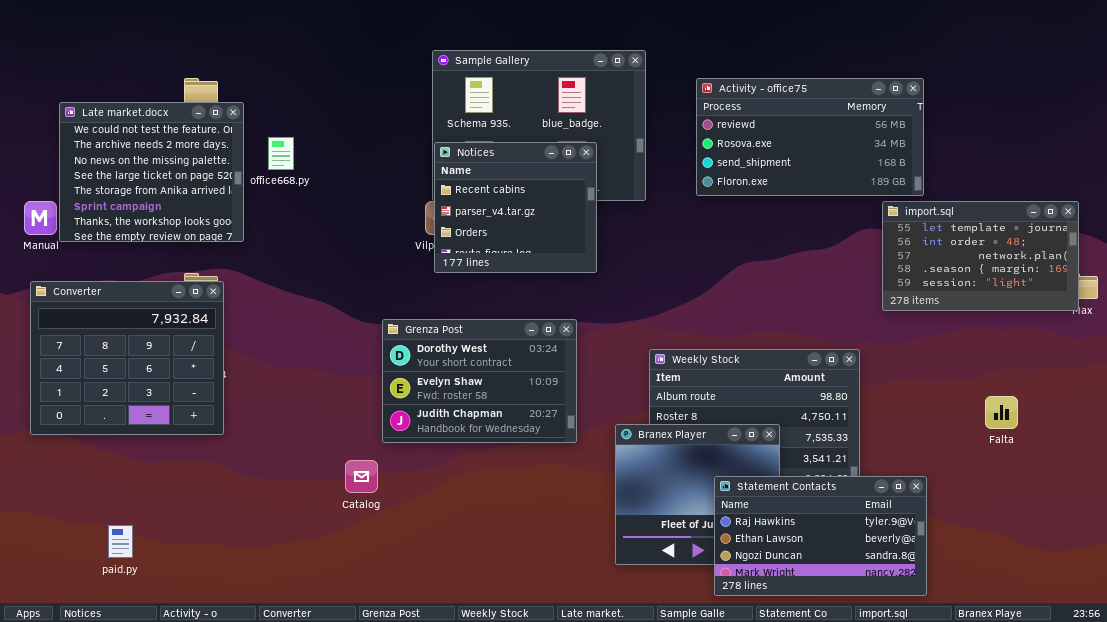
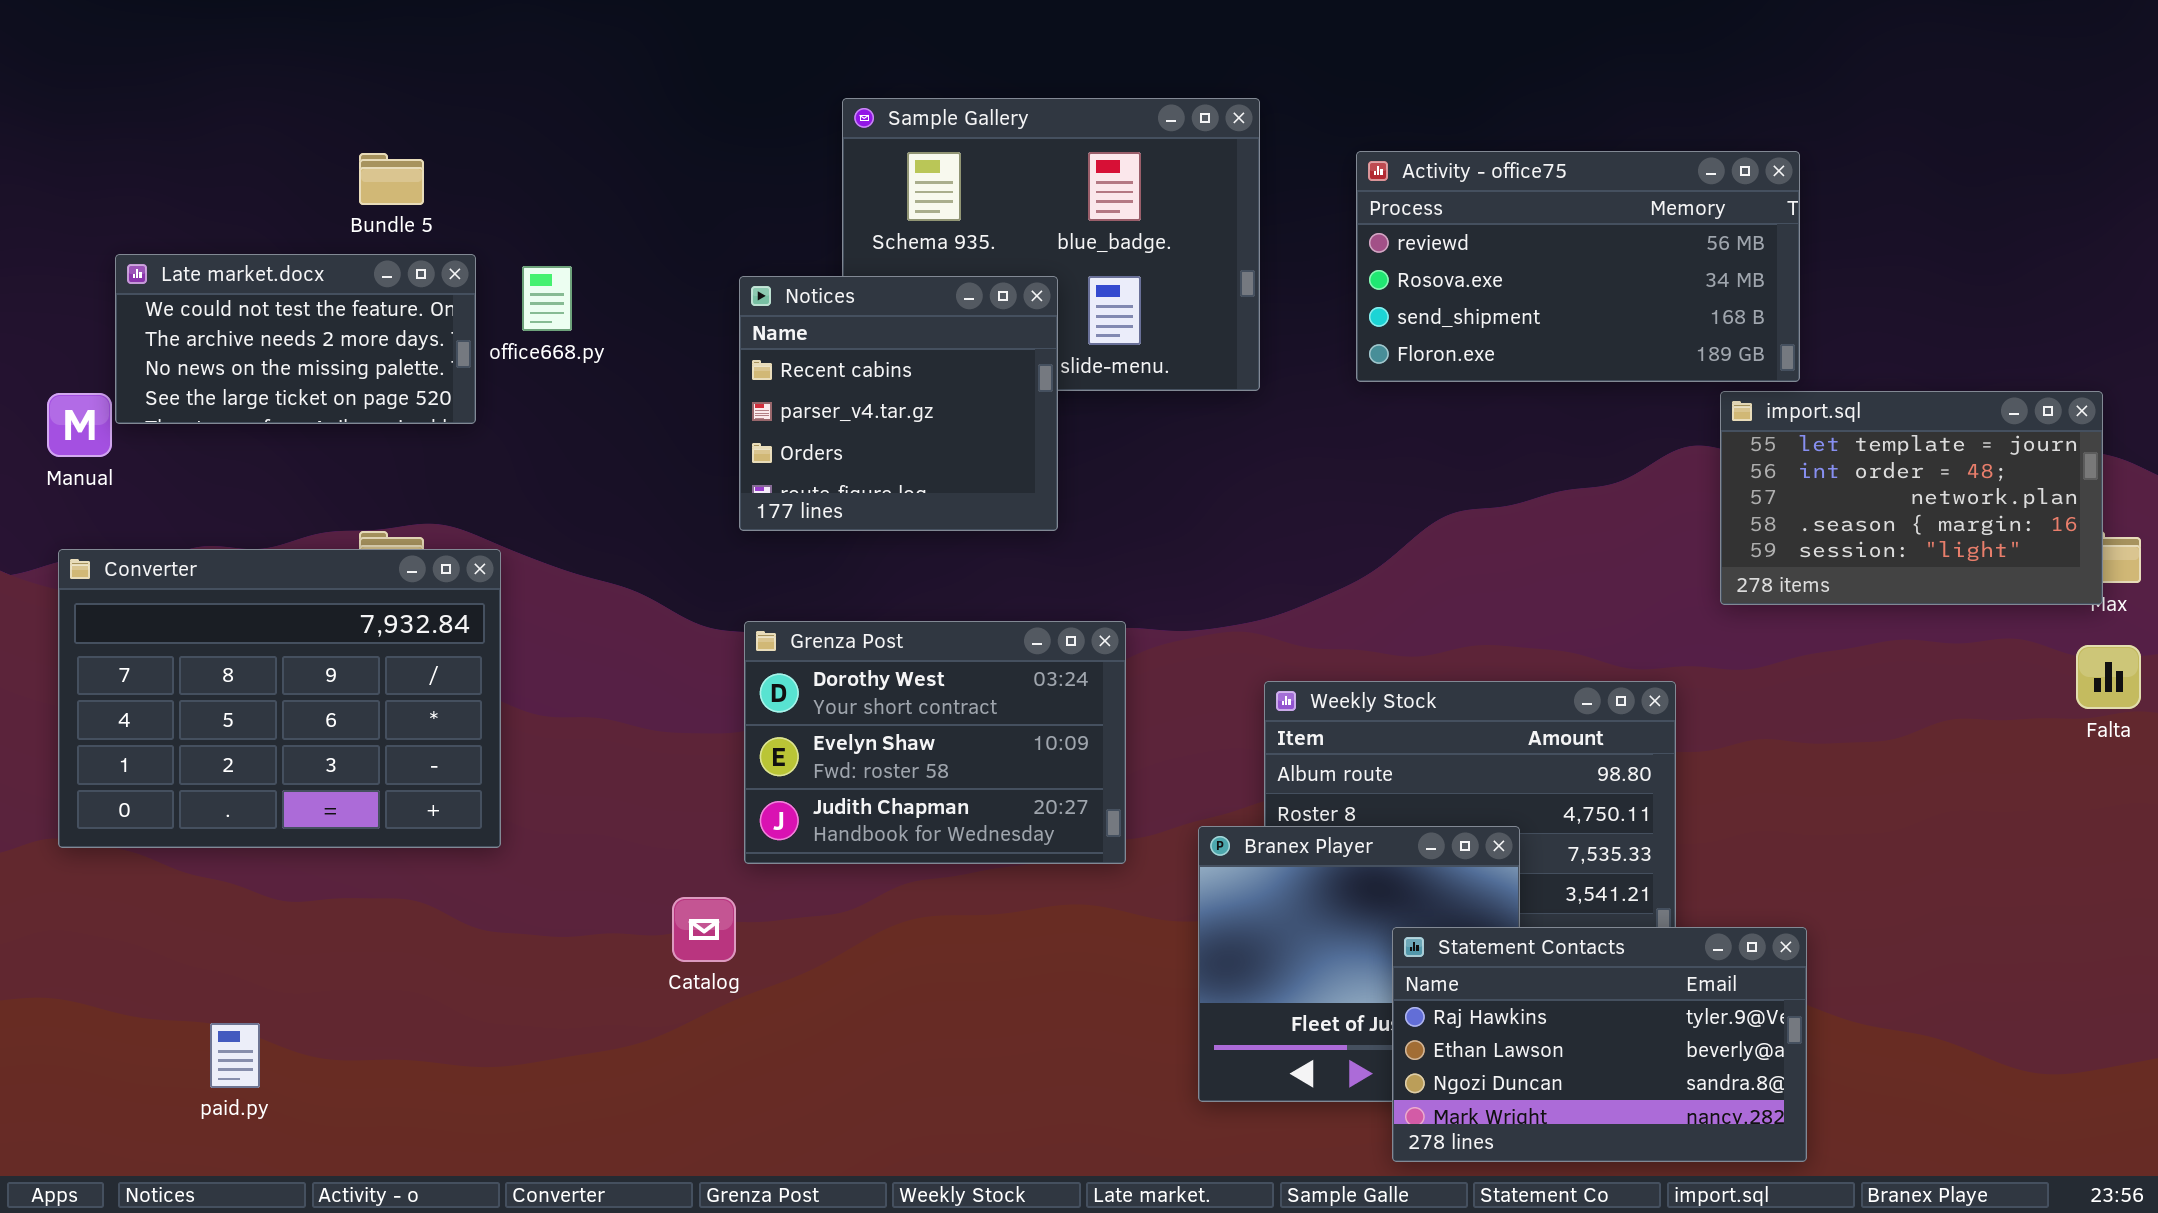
Late market.docx: [59,102,244,242] -> [115,254,476,424], moved, resized
Notices: [434,142,597,273] -> [739,276,1058,531], moved
Converter: [30,281,224,435] -> [58,549,501,848], resized
Falta: [985,396,1018,429] -> [2076,645,2141,709], moved

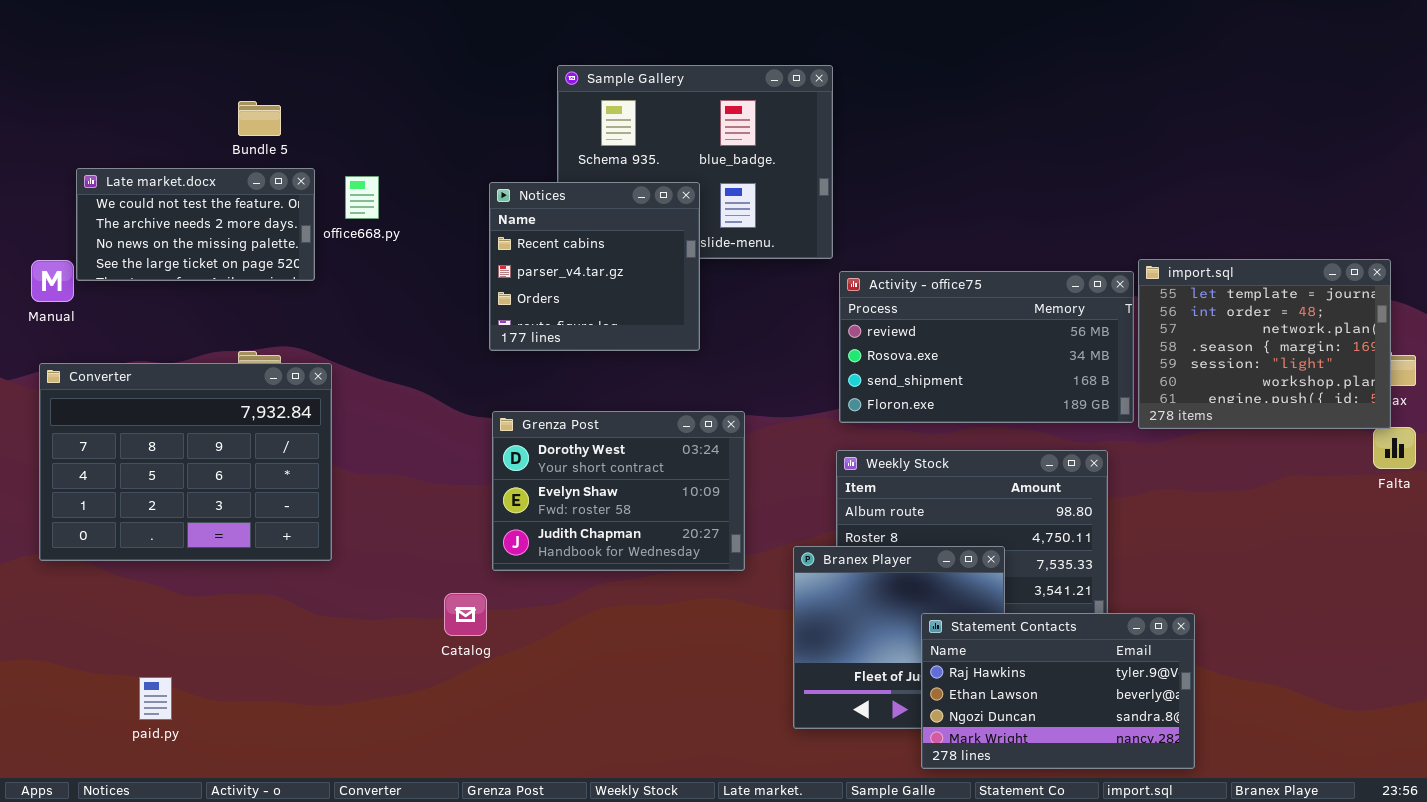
Activity - office75: [1356,151,1800,382] -> [839,271,1134,423], moved
import.sql: [1720,391,2103,605] -> [1138,259,1391,429], resized

